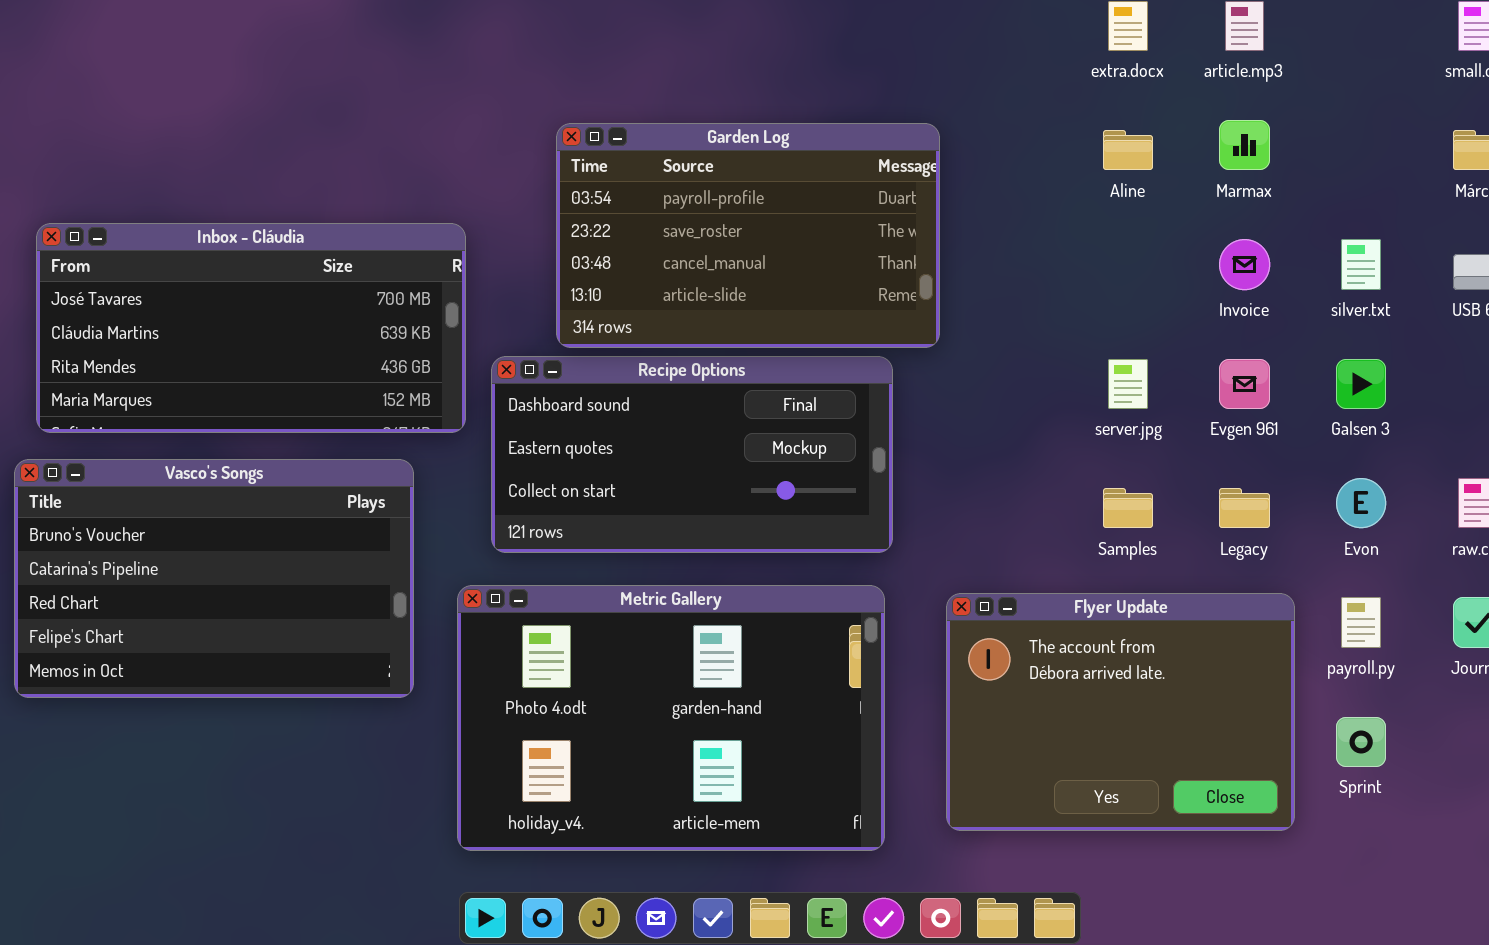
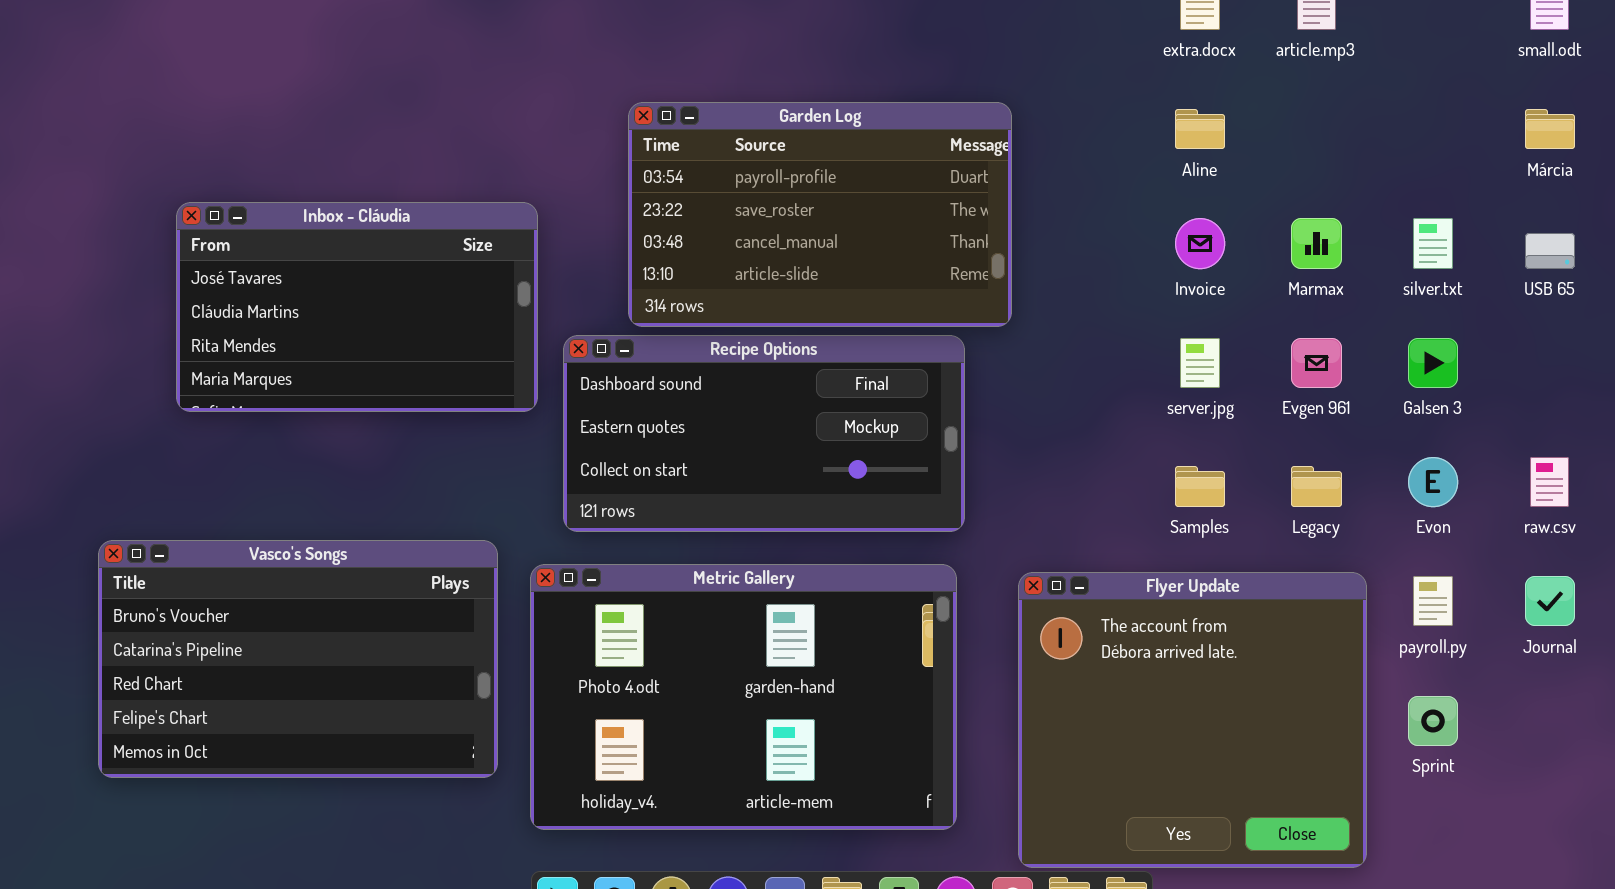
Marmax: [1219,120,1270,170] -> [1291,218,1342,269], moved
Inbox - Cláudia: [36,223,466,433] -> [176,202,538,412], resized
Invoice: [1219,239,1270,290] -> [1175,218,1225,269], moved
Vasco's Songs: [14,459,414,698] -> [98,540,498,778], moved
Flyer Update: [946,593,1295,831] -> [1018,572,1367,868], resized

